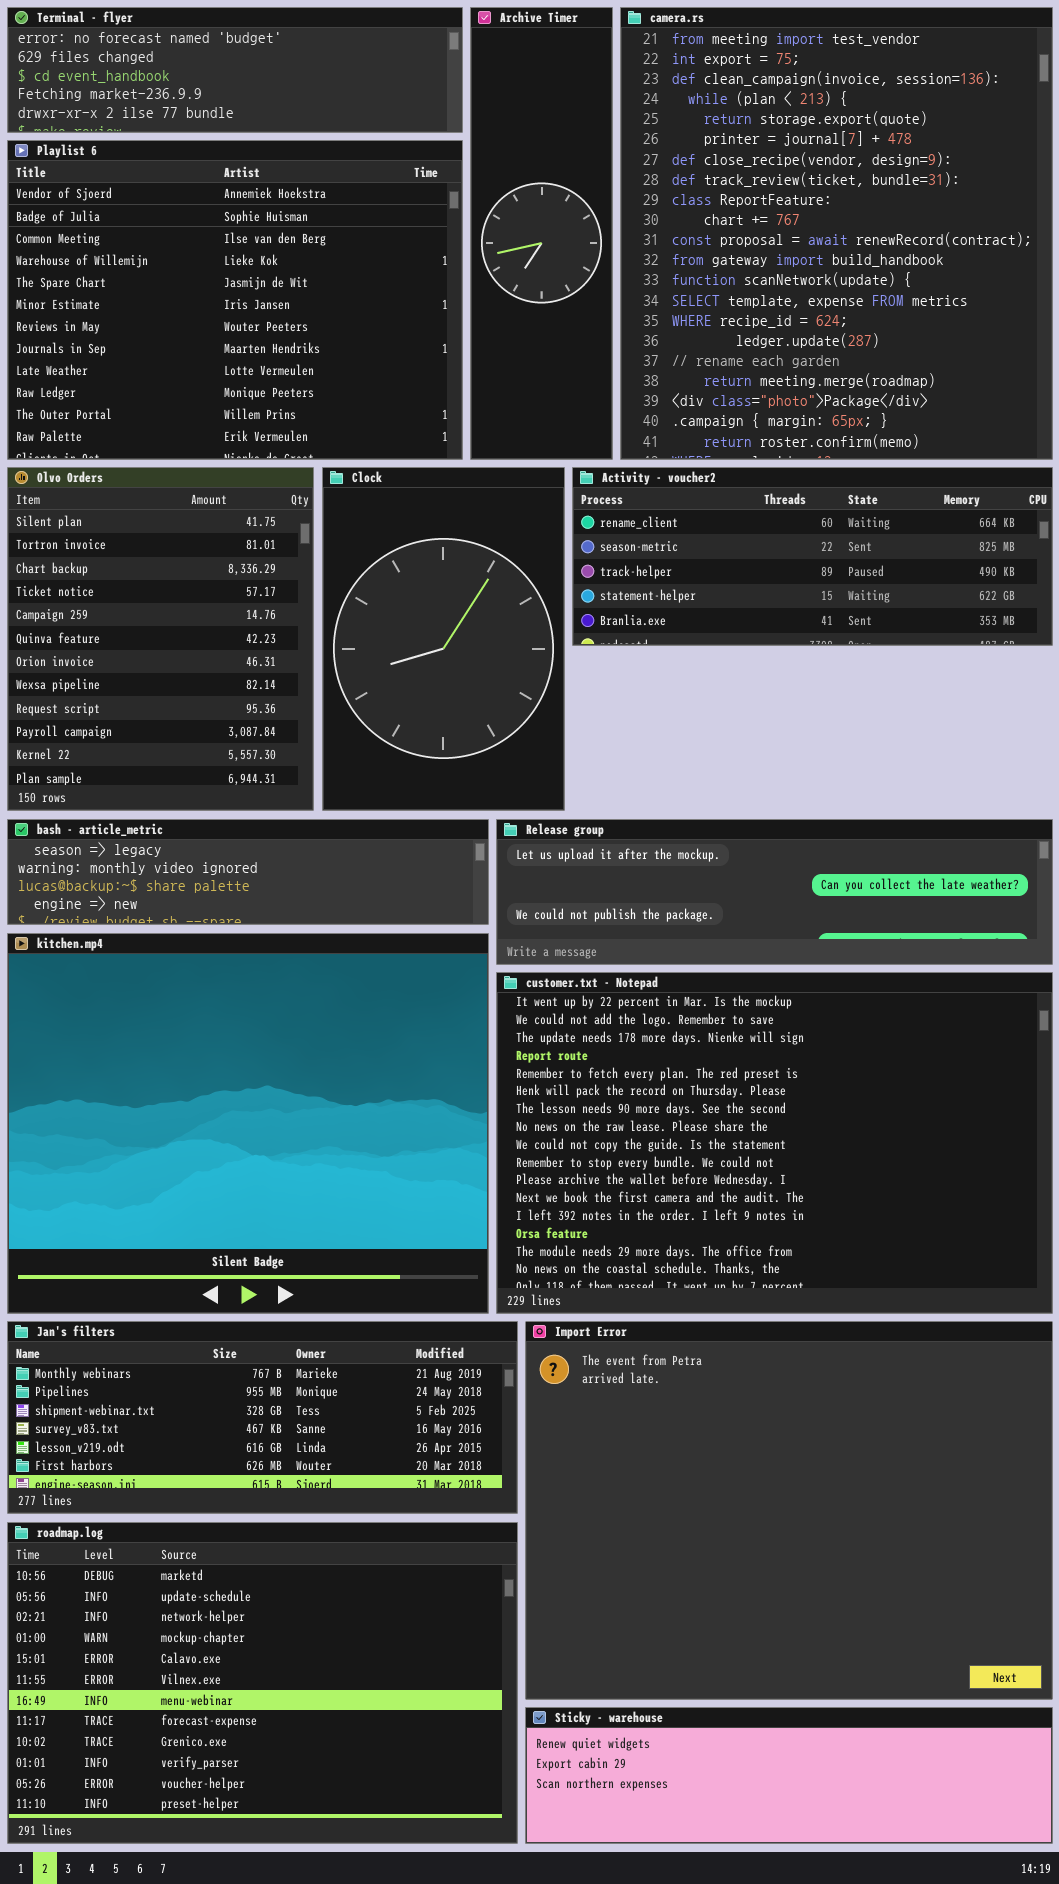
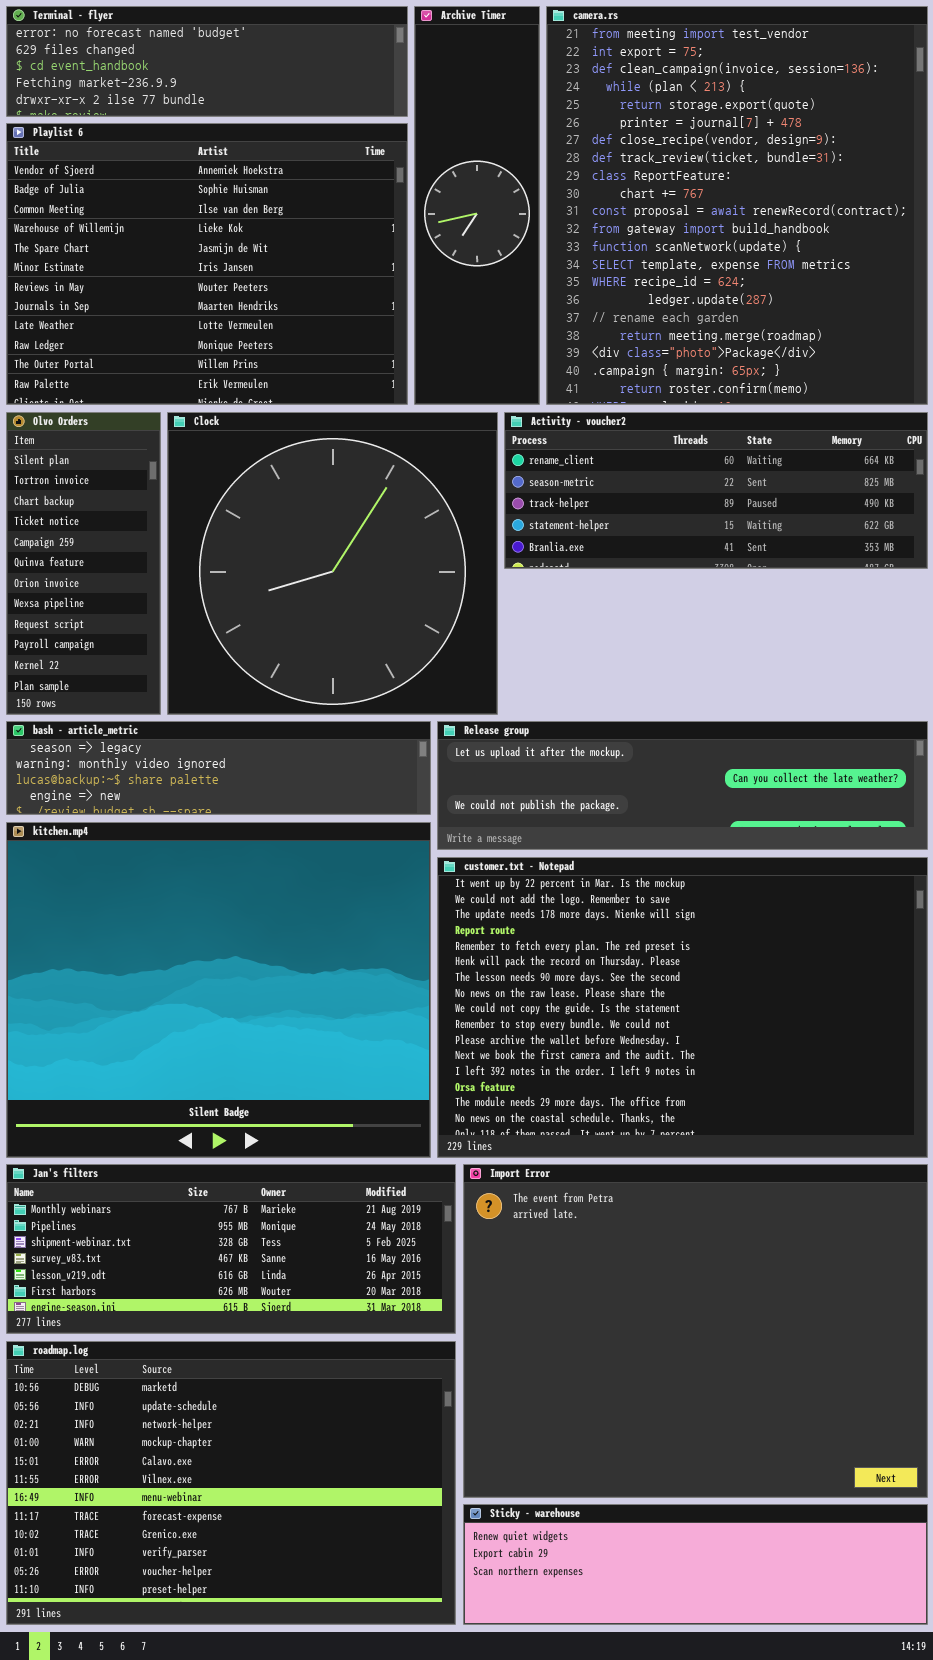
Olvo Orders: [7,467,314,811] -> [6,412,161,715], resized
Clock: [322,467,565,811] -> [167,412,498,715], resized

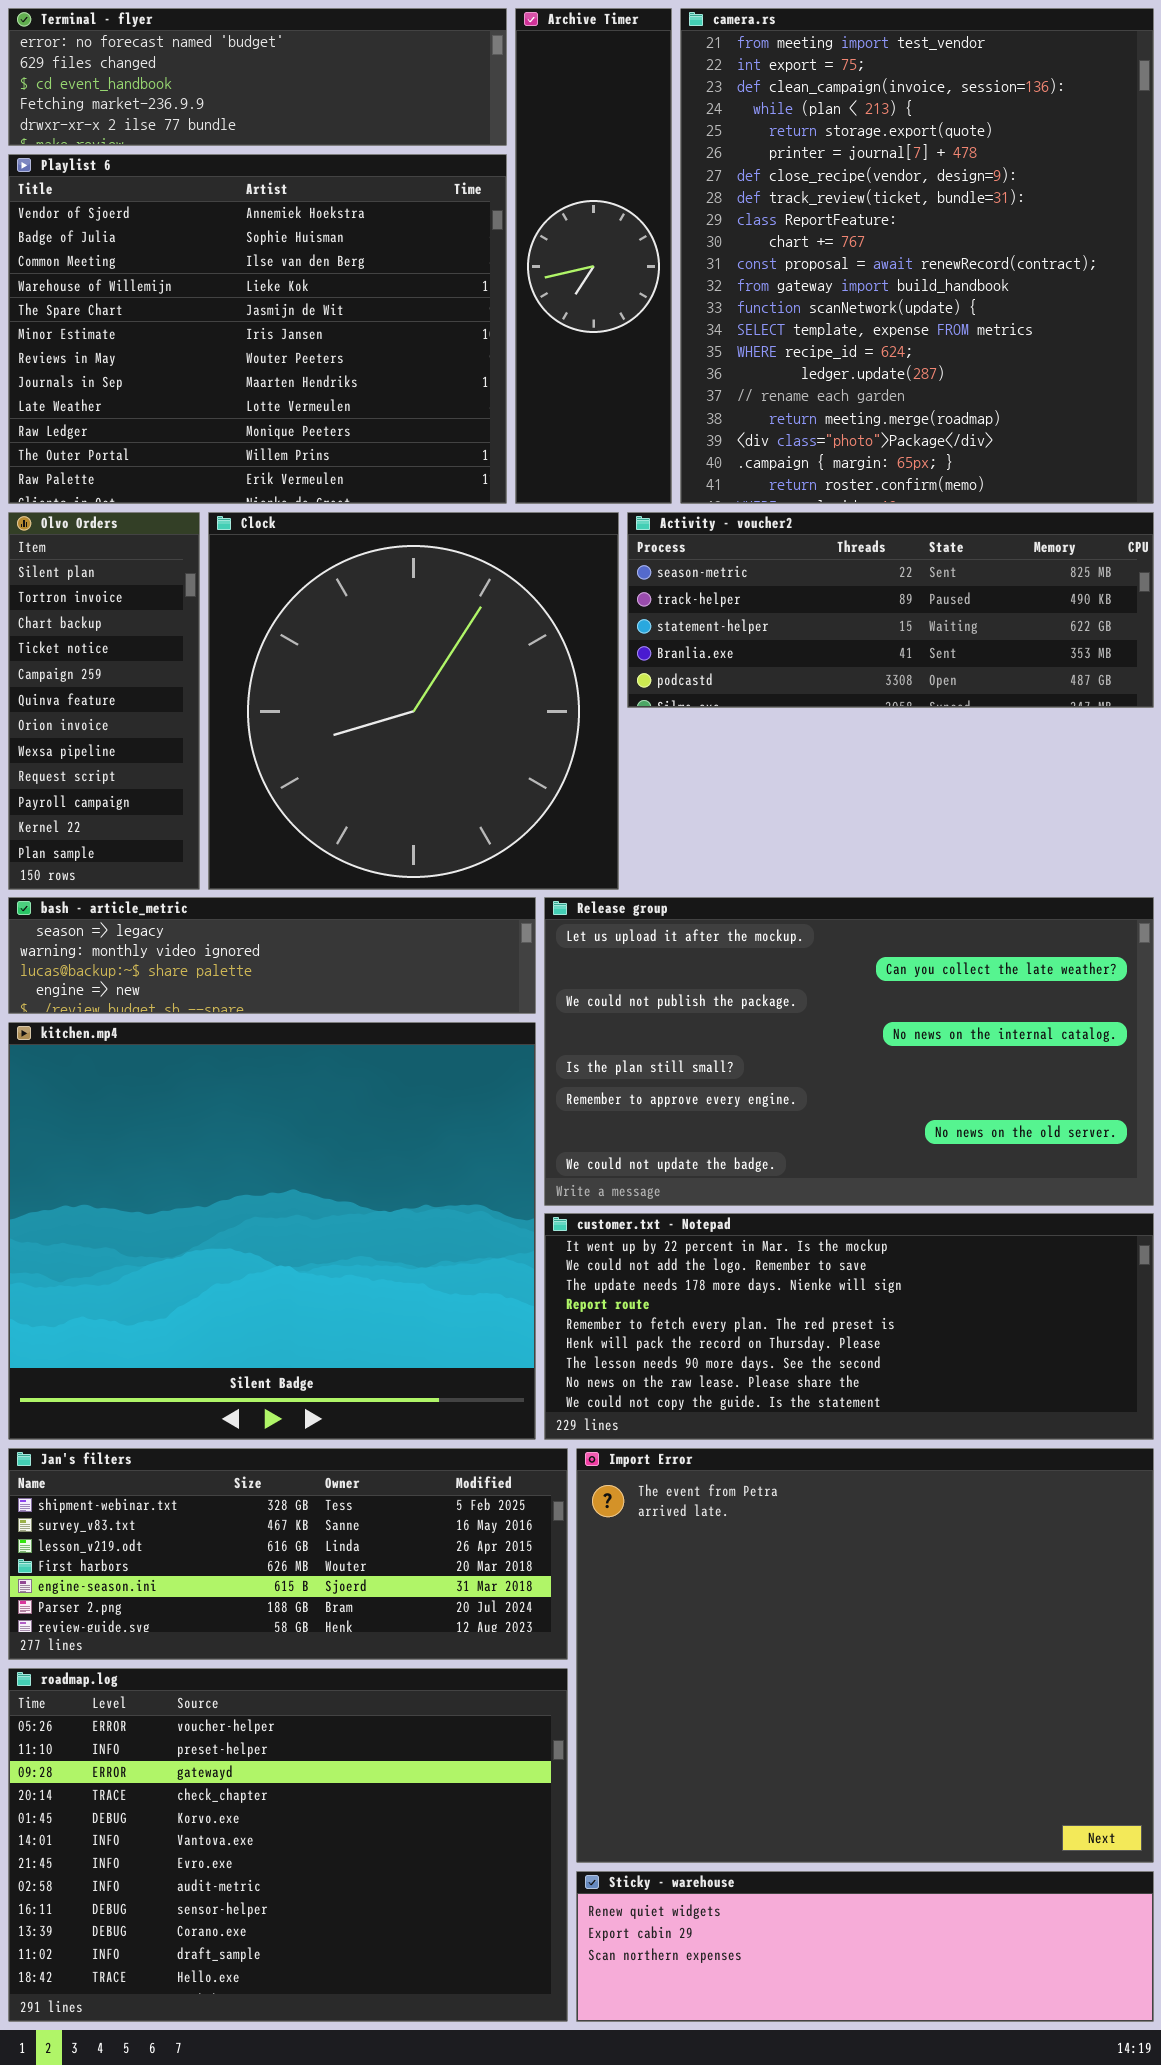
Activity - voucher2: [504,412,928,569] -> [627,512,1154,708], scrolled down 1 row
Release group: [437,721,928,850] -> [544,897,1154,1206], resized
customer.txt - Notepad: [437,857,928,1158] -> [544,1213,1154,1440], resized
Jan's filters: [6,1164,456,1334] -> [8,1448,568,1660], scrolled down 2 rows
roadmap.log: [6,1341,456,1625] -> [8,1668,568,2022], scrolled down 10 rows

